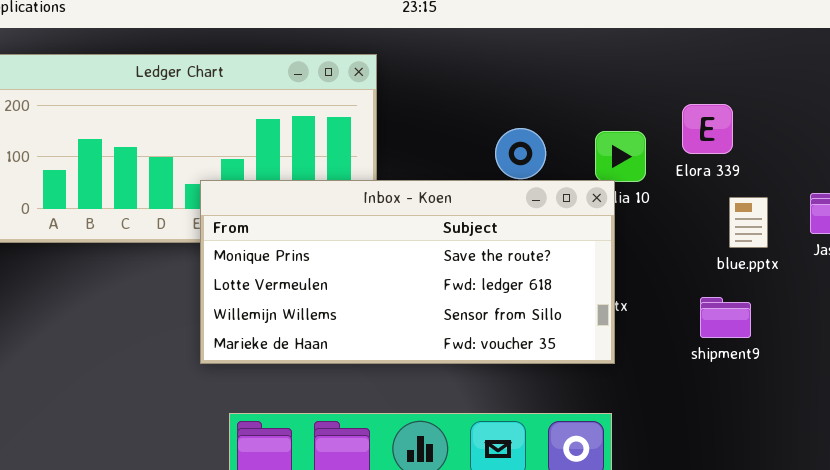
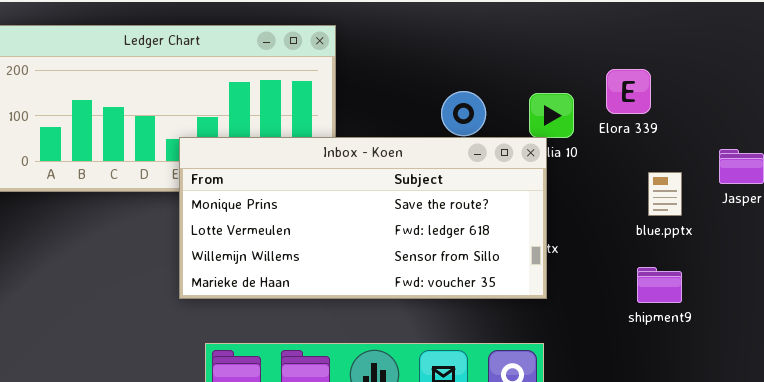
blue.pptx: [729,197,768,248] -> [648,172,682,216], moved
shipment9: [700,297,751,338] -> [637,267,682,303], moved

